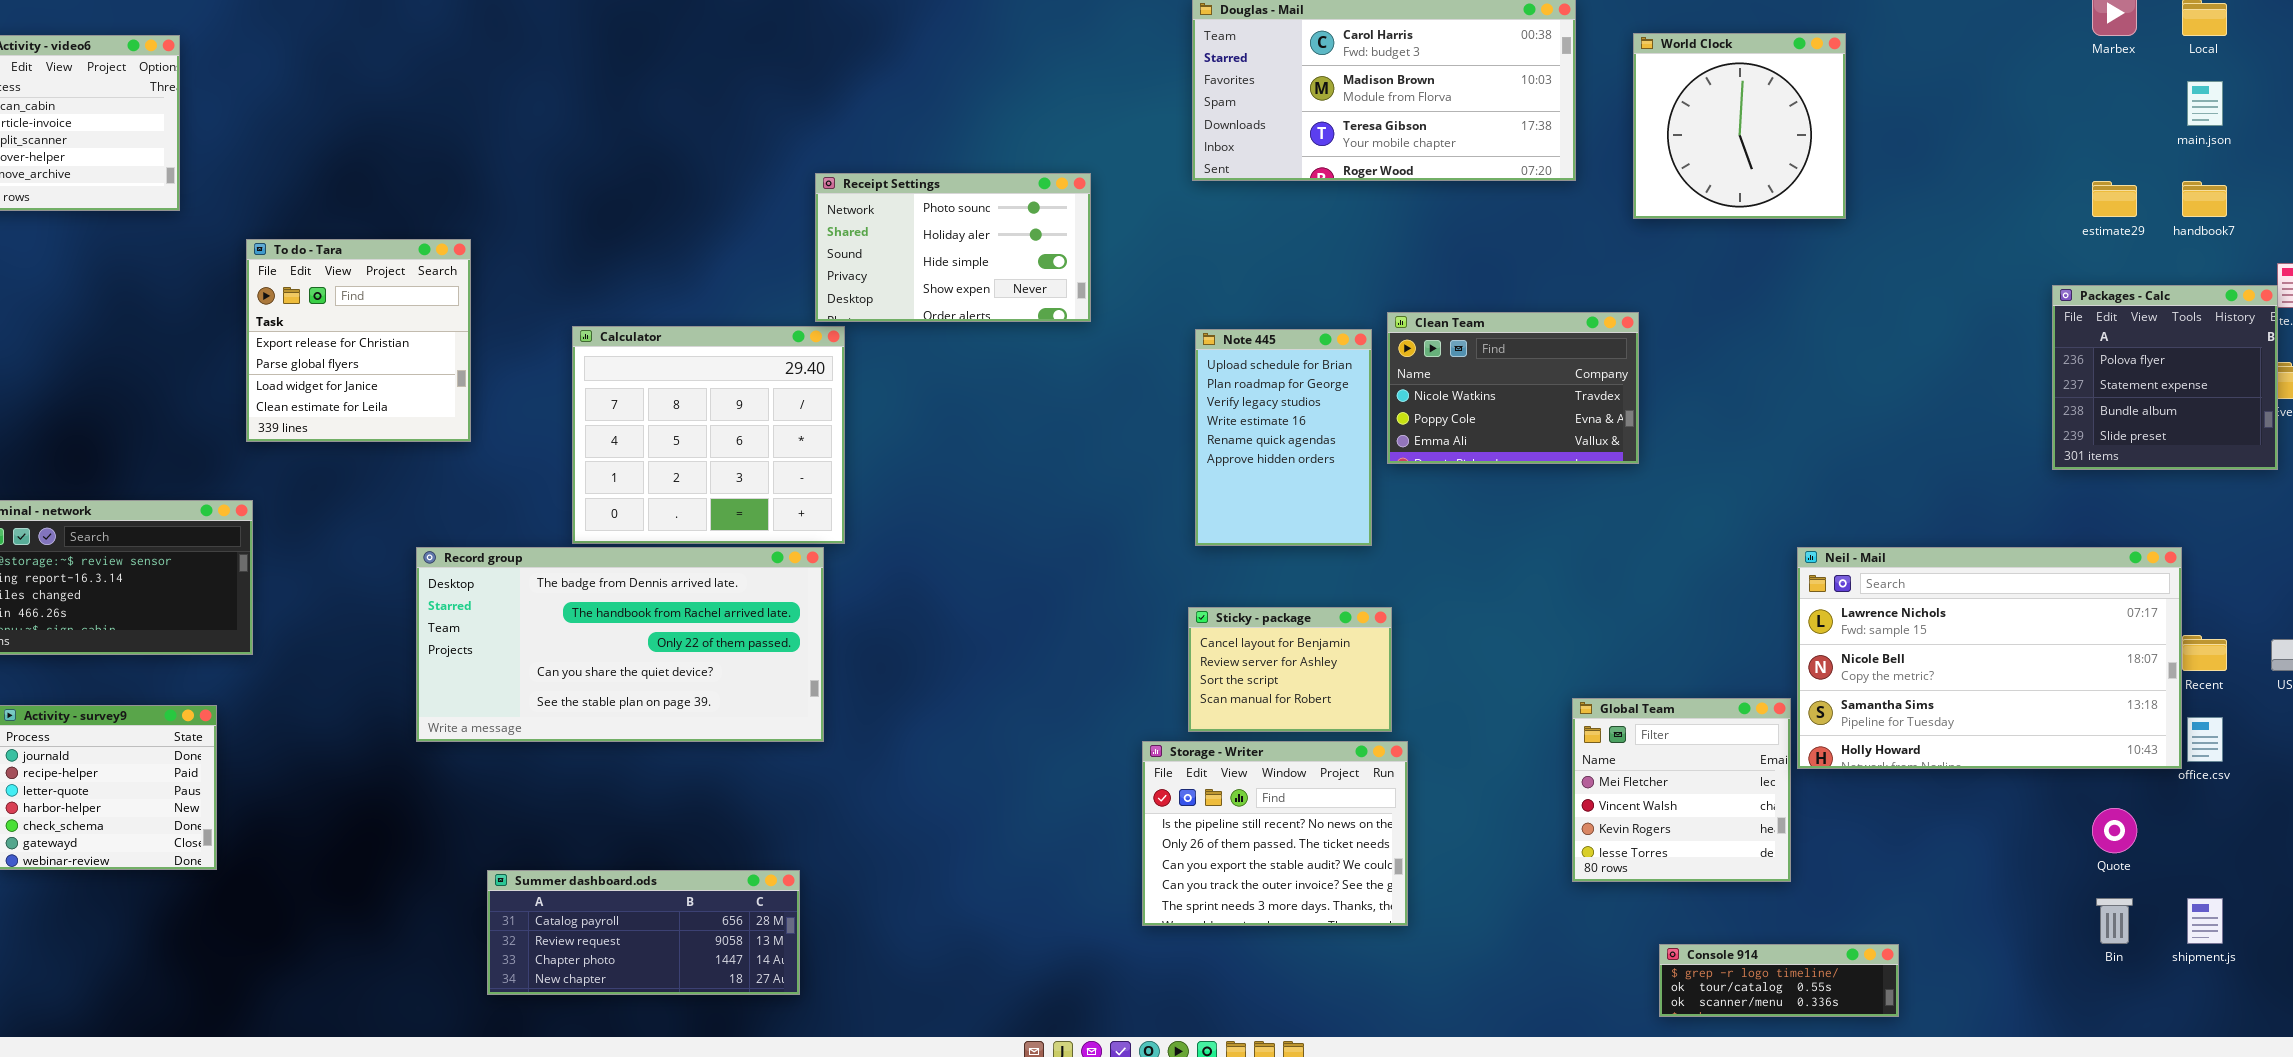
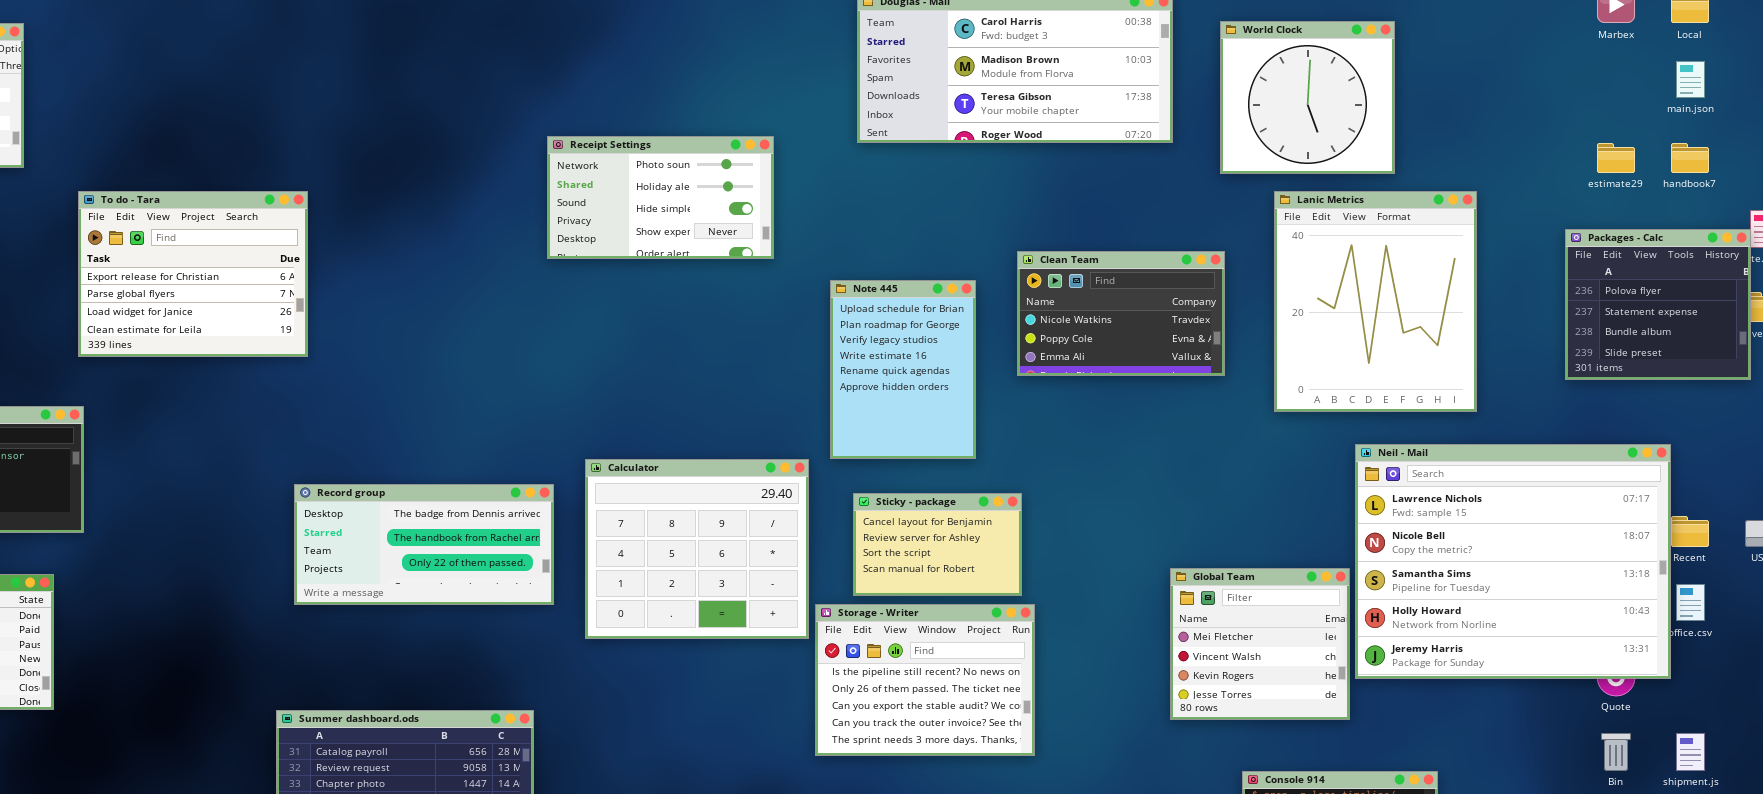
To do - Tara: [246,239,471,442] -> [78,191,308,357], resized
Lanic Metrics: none -> [1274,191,1477,412], opened
Calculator: [572,326,845,544] -> [585,459,809,639], moved
Note 445: [1195,329,1372,546] -> [830,280,976,459], moved
Record group: [416,547,824,742] -> [294,484,554,605], resized
Neil - Mail: [1797,547,2182,769] -> [1355,444,1671,679], resized

